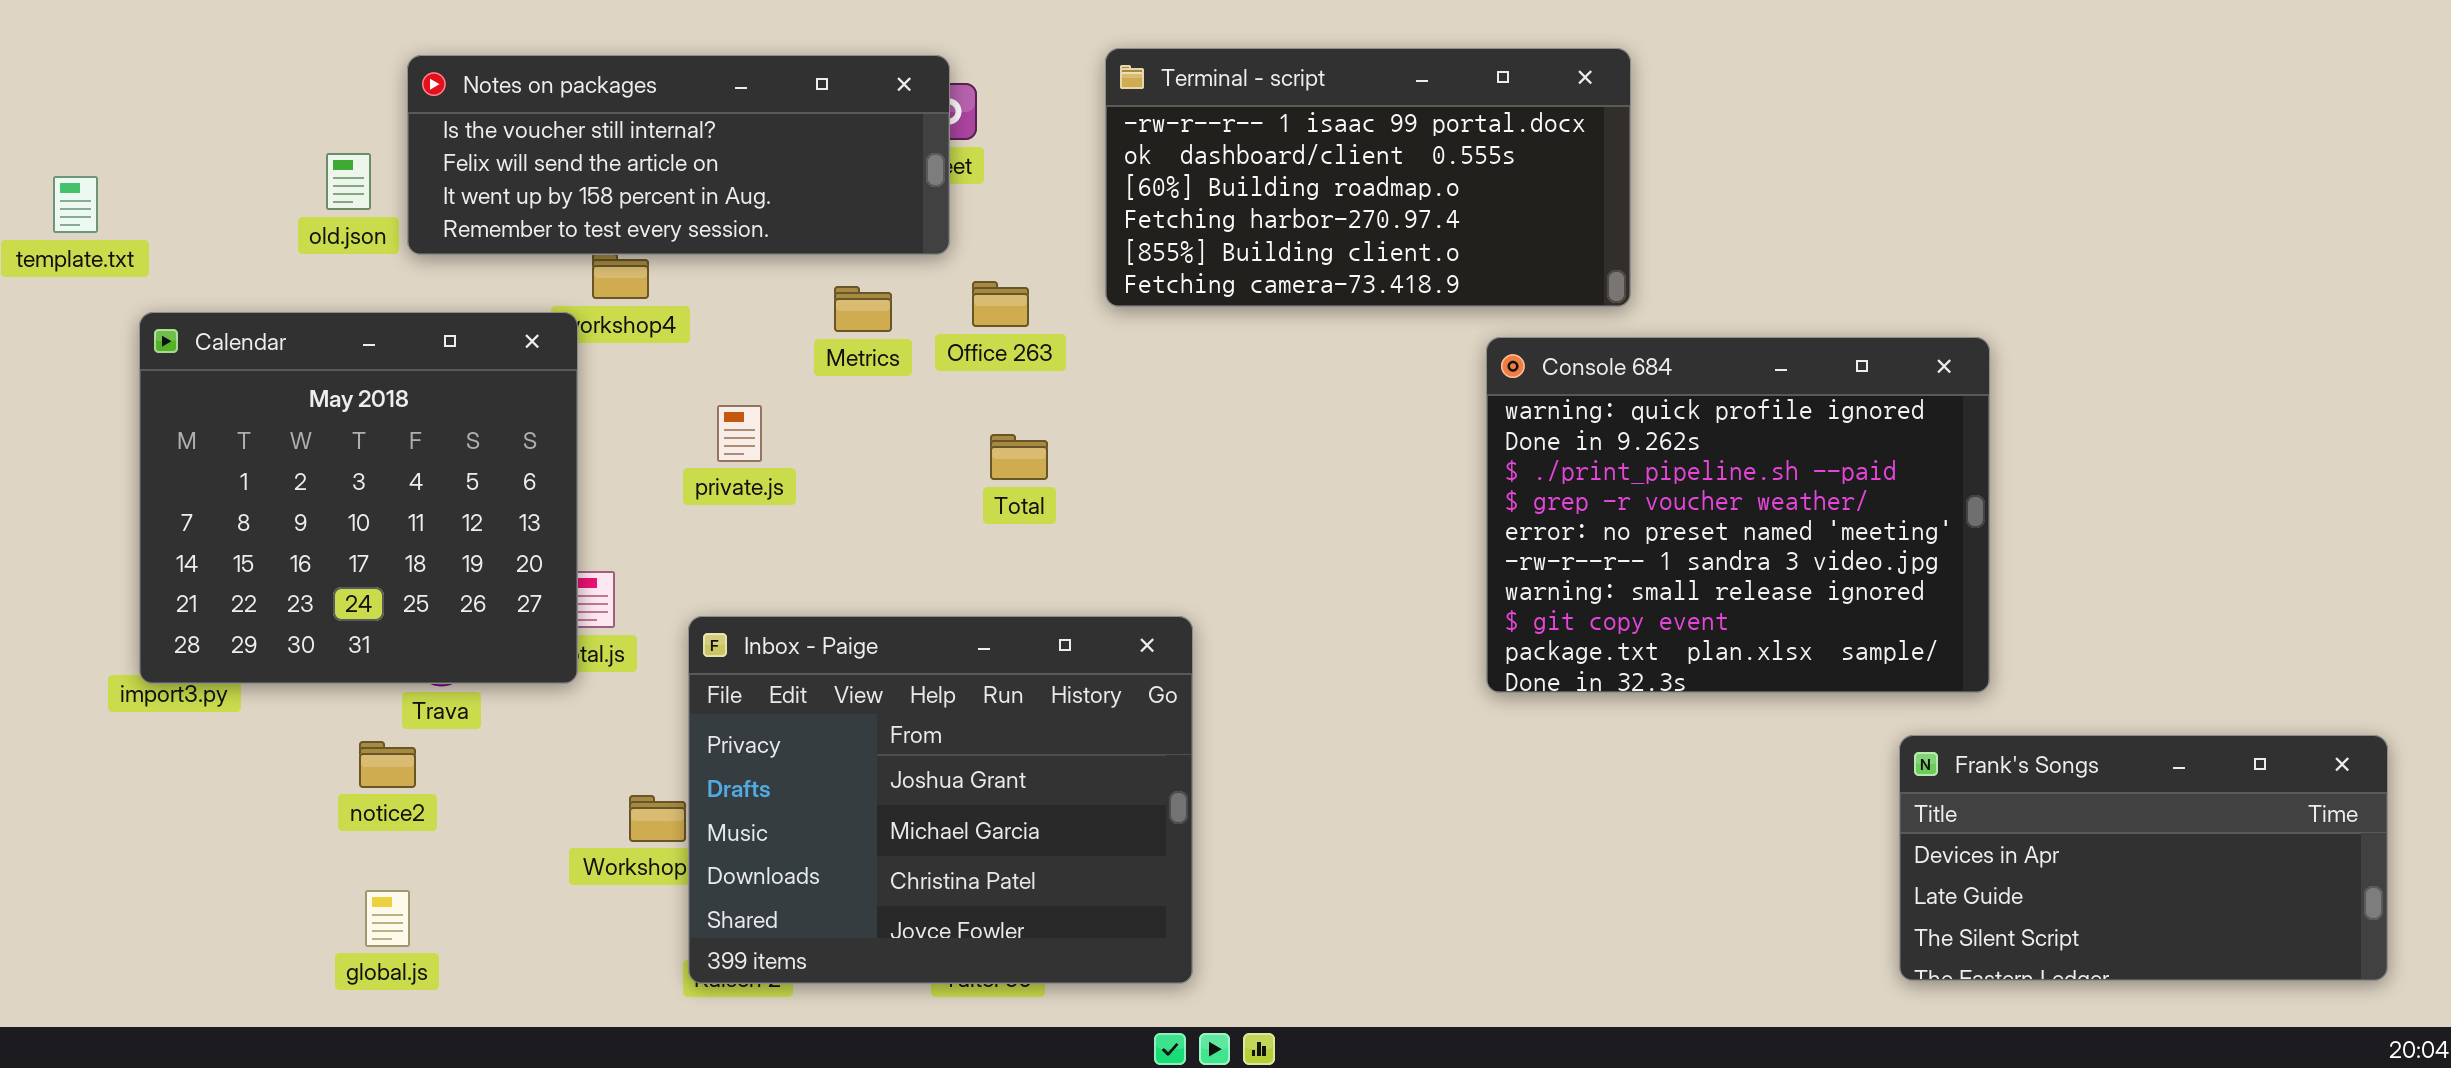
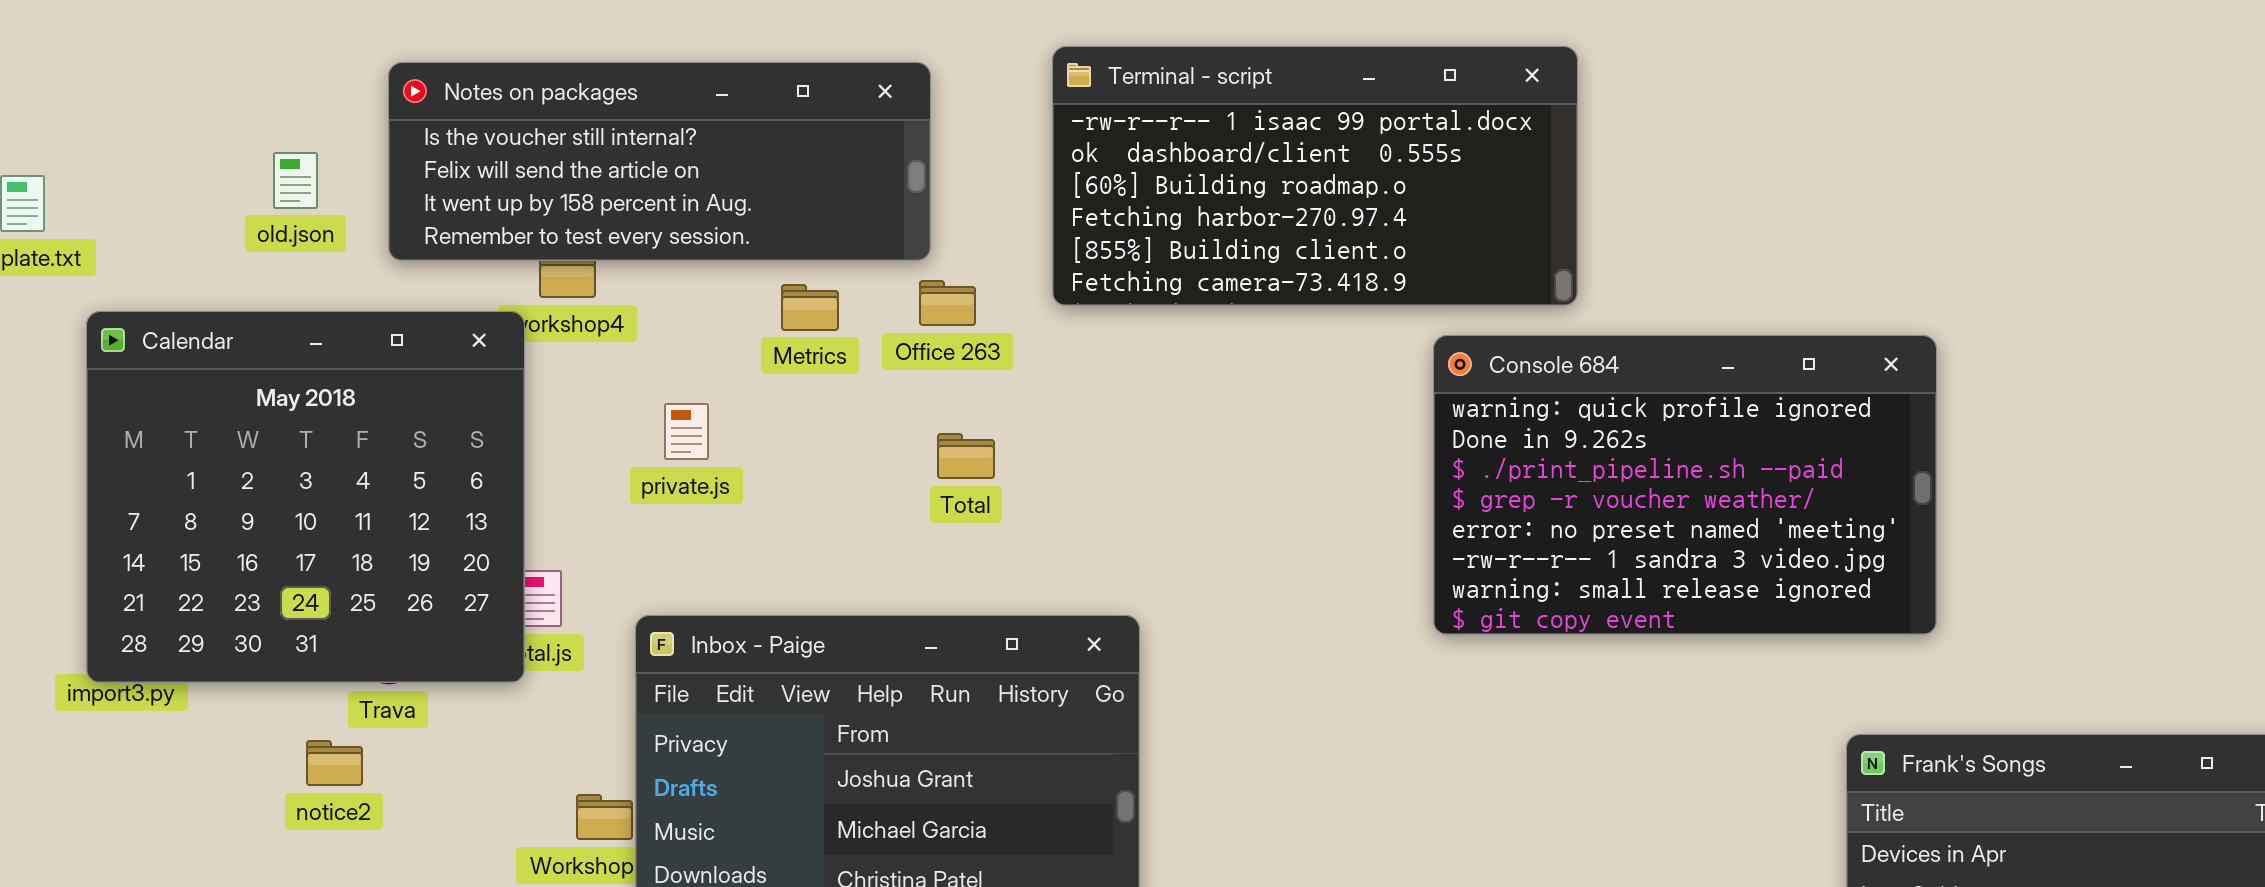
Notes on packages: [407,55,950,255] -> [388,62,931,261], moved
Console 684: [1486,337,1990,693] -> [1433,335,1937,635], resized

